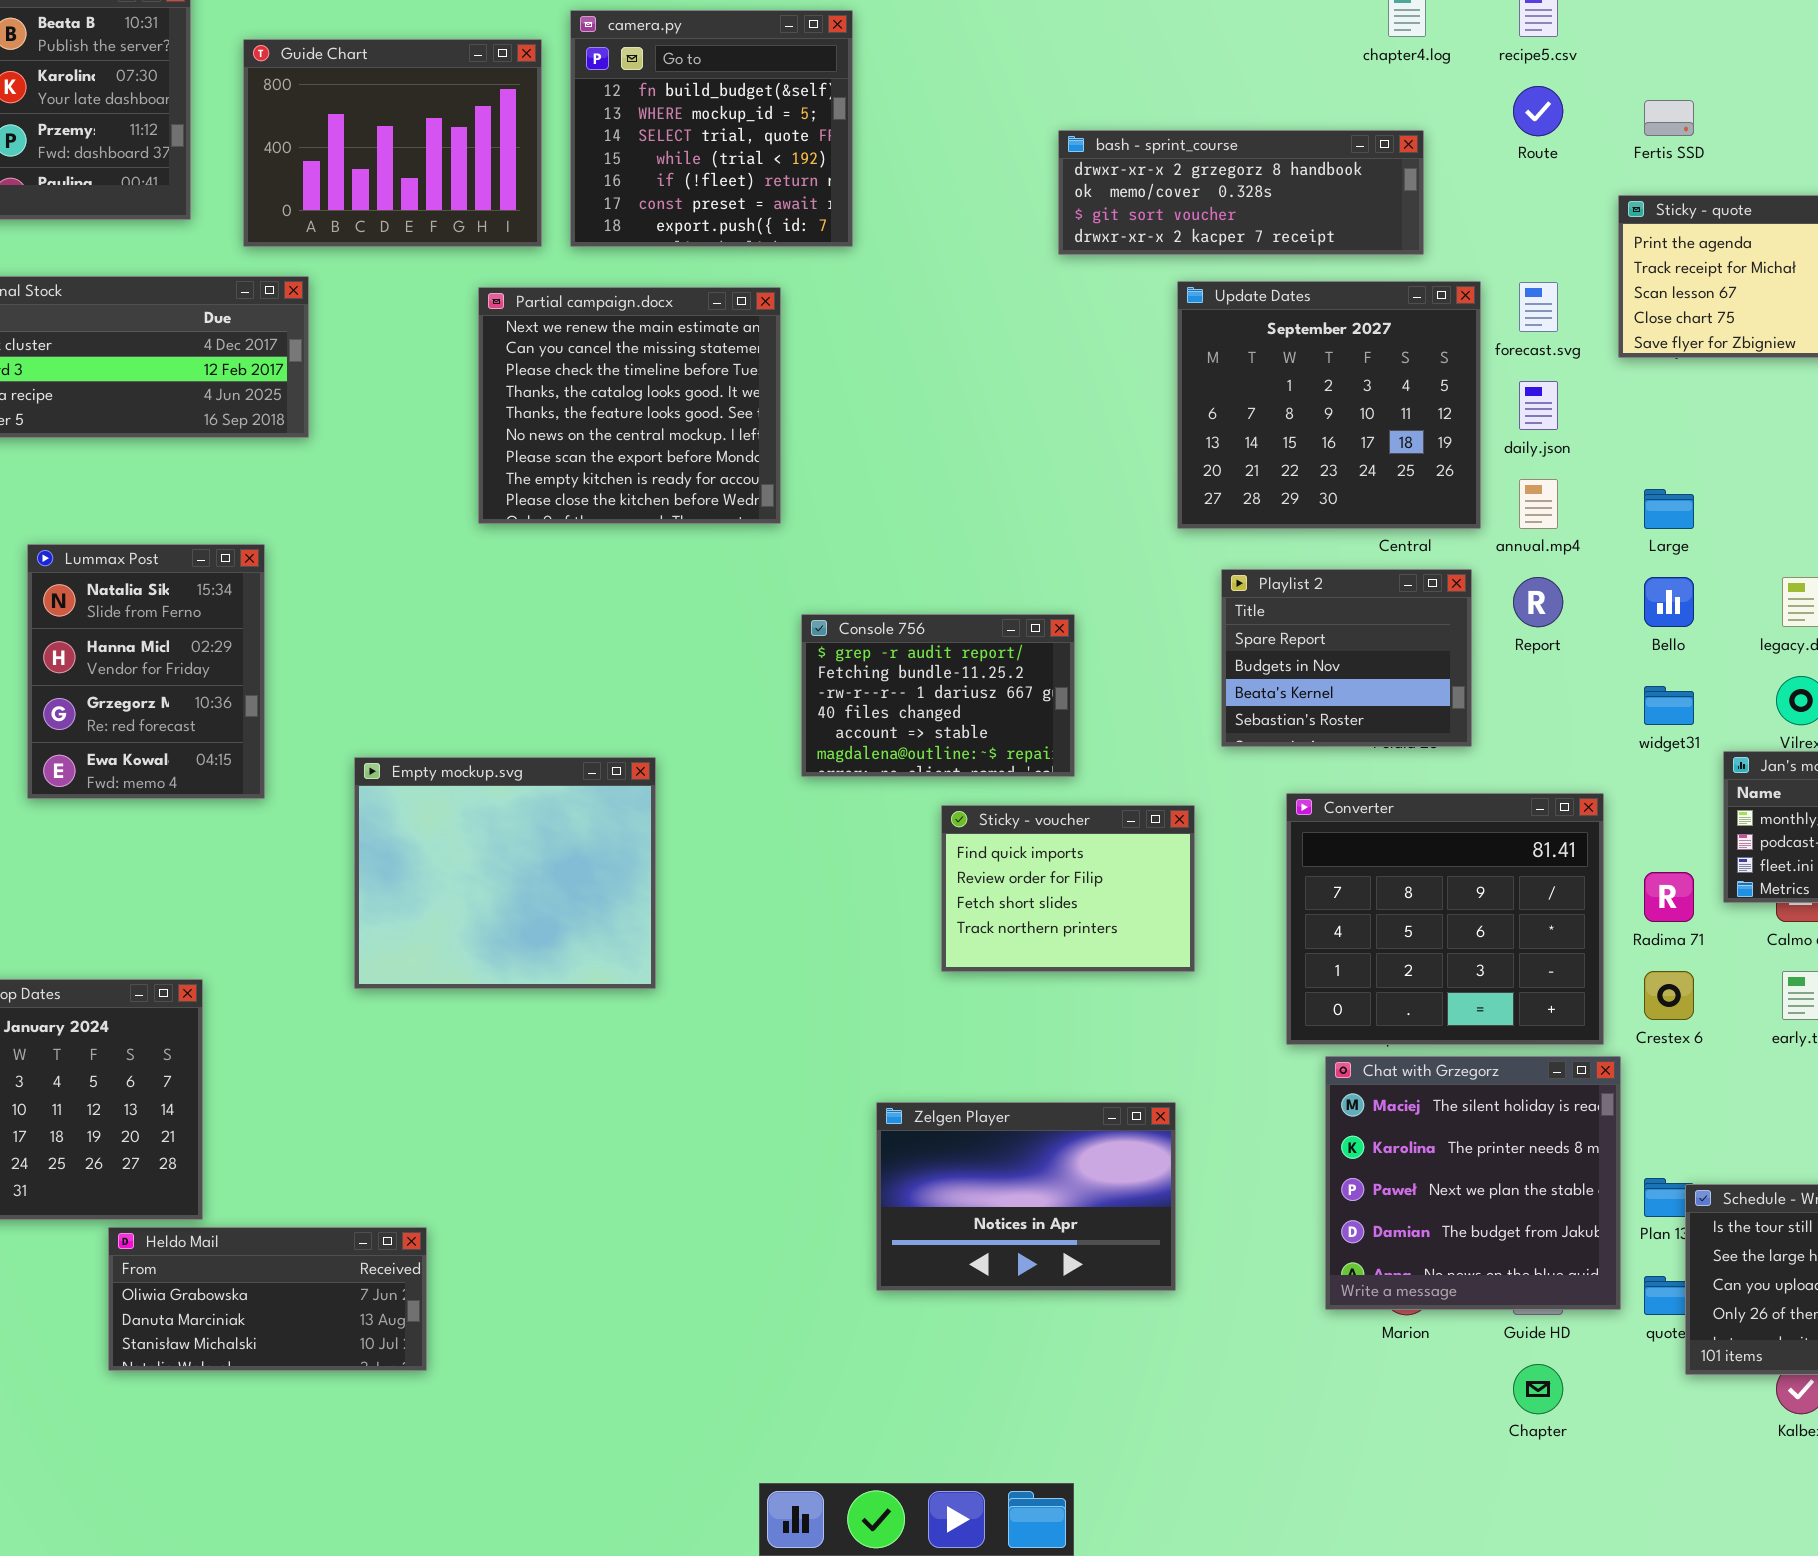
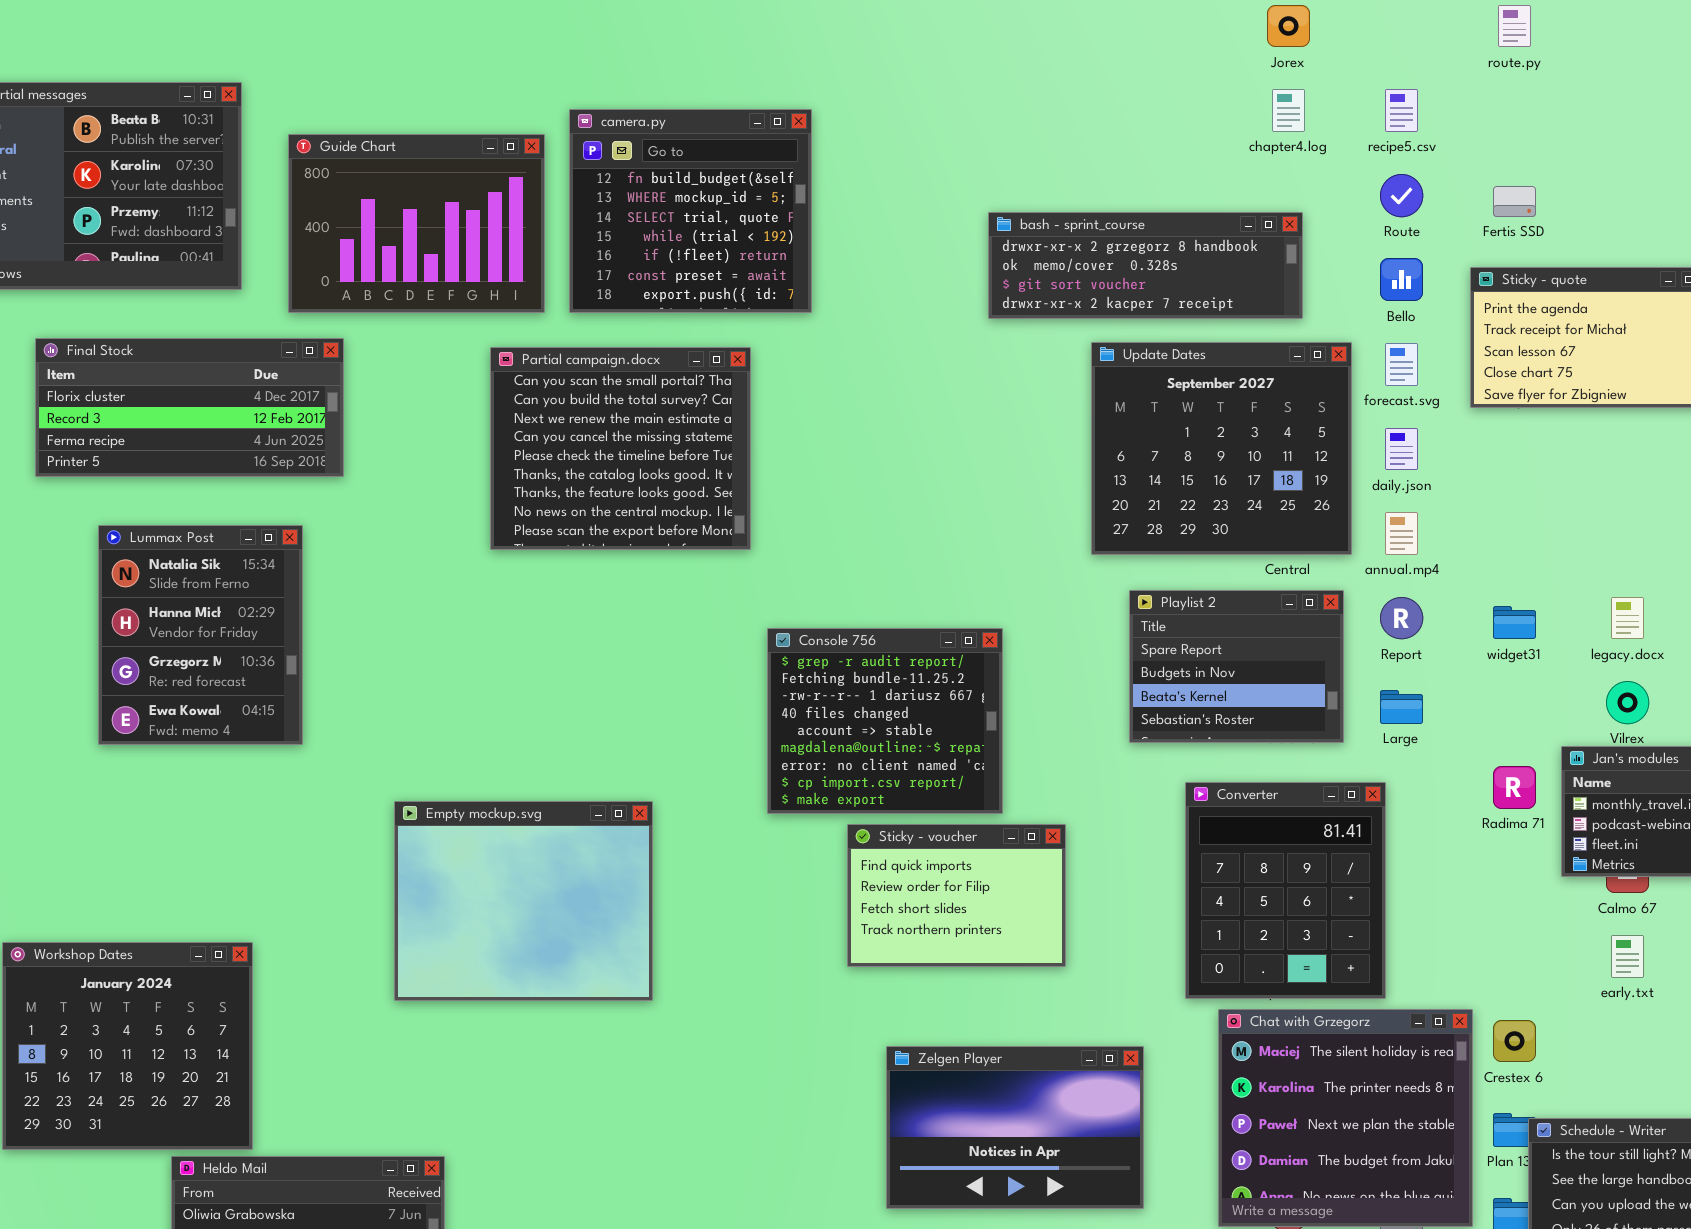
Partial campaign.docx: [478,287,781,524] -> [490,347,751,550], scrolled up 2 rows
Large: [1644,489,1694,529] -> [1380,690,1423,724], moved
Lummax Post: [27,544,265,799] -> [98,525,303,745], moved
Bello: [1644,577,1694,627] -> [1380,258,1423,301], moved
Console 756: [801,614,1075,777] -> [767,628,1003,814], resized
widget31: [1644,686,1694,725] -> [1493,606,1536,639], moved
Empty mockup.svg: [354,757,656,989] -> [394,801,653,1001], moved
Converter: [1286,793,1604,1045] -> [1185,782,1386,999], resized
Sticky - voucher: [941,805,1195,972] -> [847,824,1066,967], moved
Radima 71: [1644,872,1694,922] -> [1493,766,1536,809], moved
Crestex 6: [1644,971,1694,1020] -> [1493,1020,1536,1062], moved
Zelgen Player: [876,1102,1176,1291] -> [886,1046,1144,1209], moved

